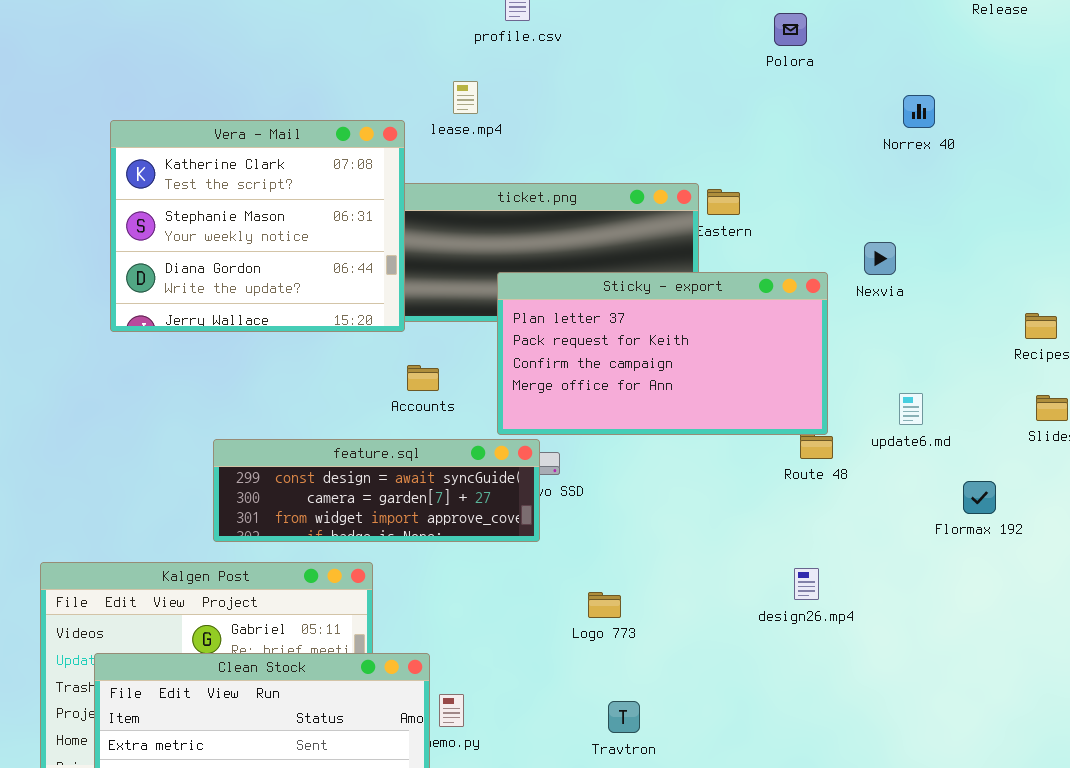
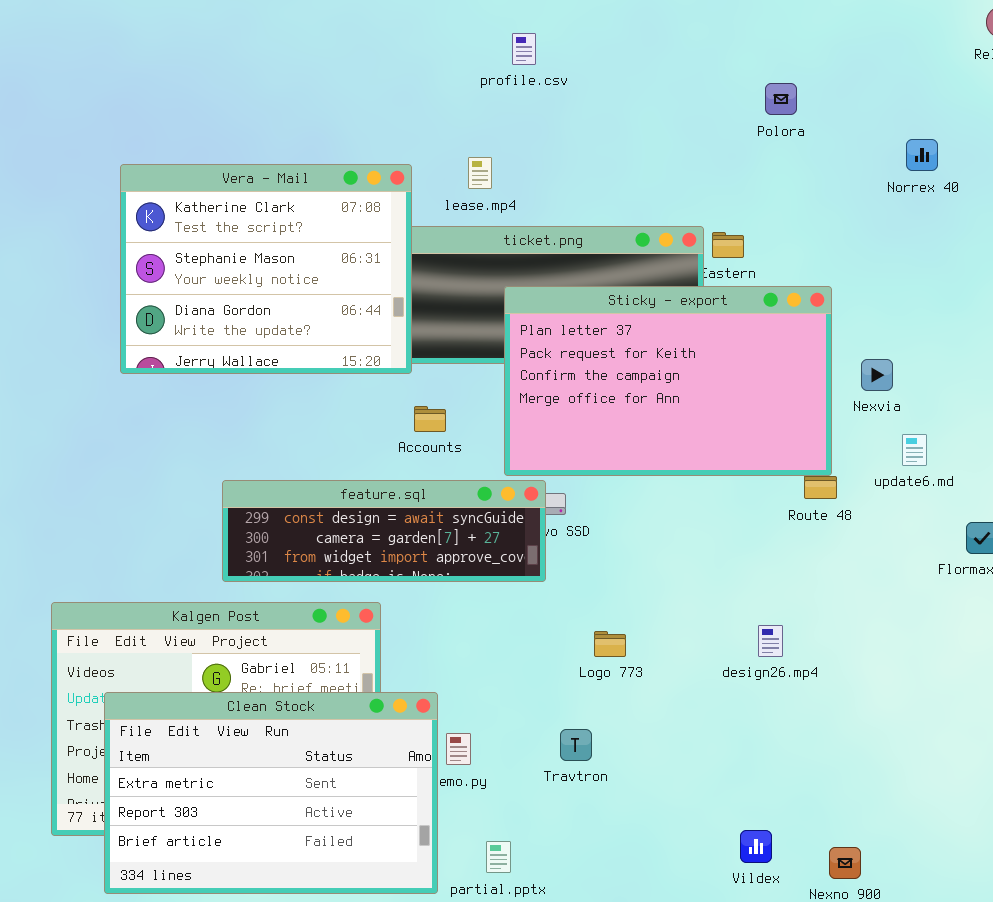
Polora: [774,13,807,46] -> [765,83,797,115], moved
lease.mp4: [453,81,478,114] -> [468,157,492,189], moved
Nexvia: [864,242,896,275] -> [861,359,893,391], moved
Sticky - export: [497,272,828,435] -> [504,286,832,476], resized
design26.mp4: [794,568,819,600] -> [758,625,783,657], moved
Travtron: [608,701,640,733] -> [560,729,592,761], moved

